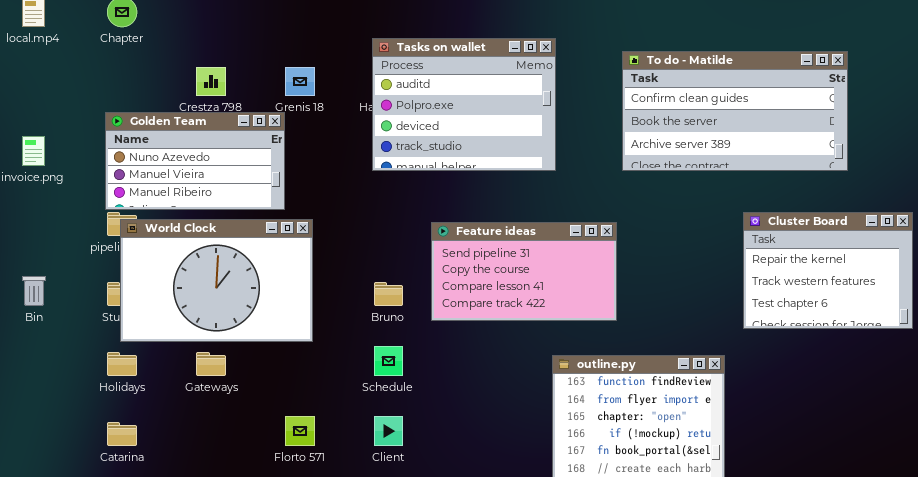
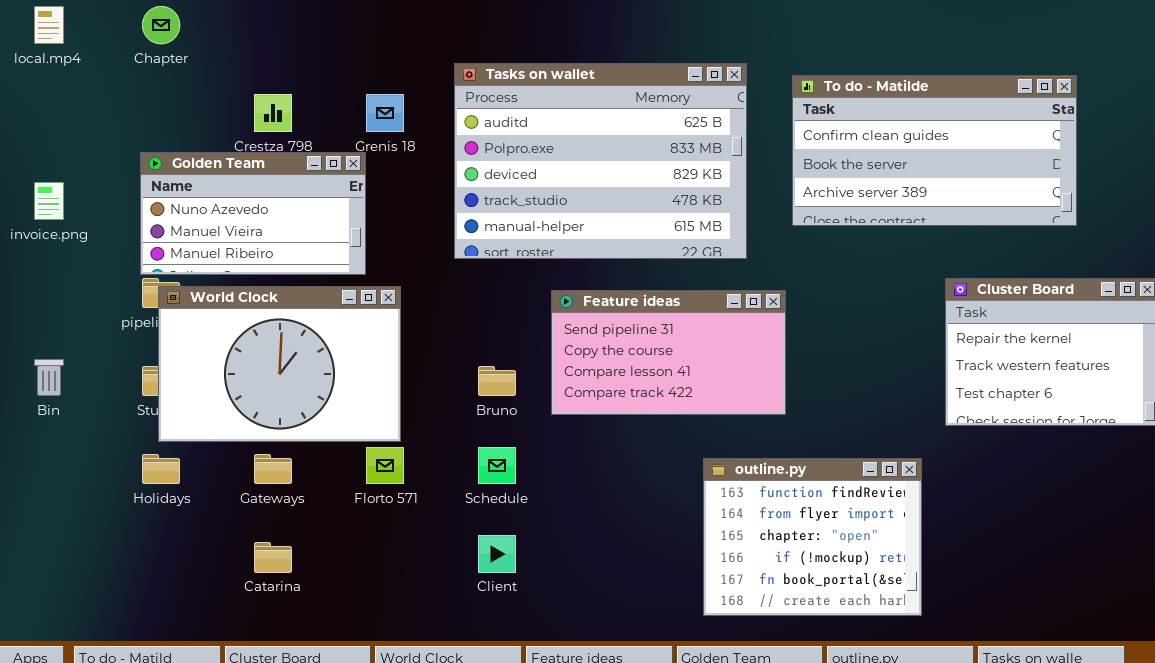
Tasks on wallet: [372,38,556,171] -> [454,63,747,259], moved, resized
Florto 571: [285,416,315,446] -> [366,447,404,484], moved
Catarina: [107,422,137,446] -> [254,542,292,573], moved

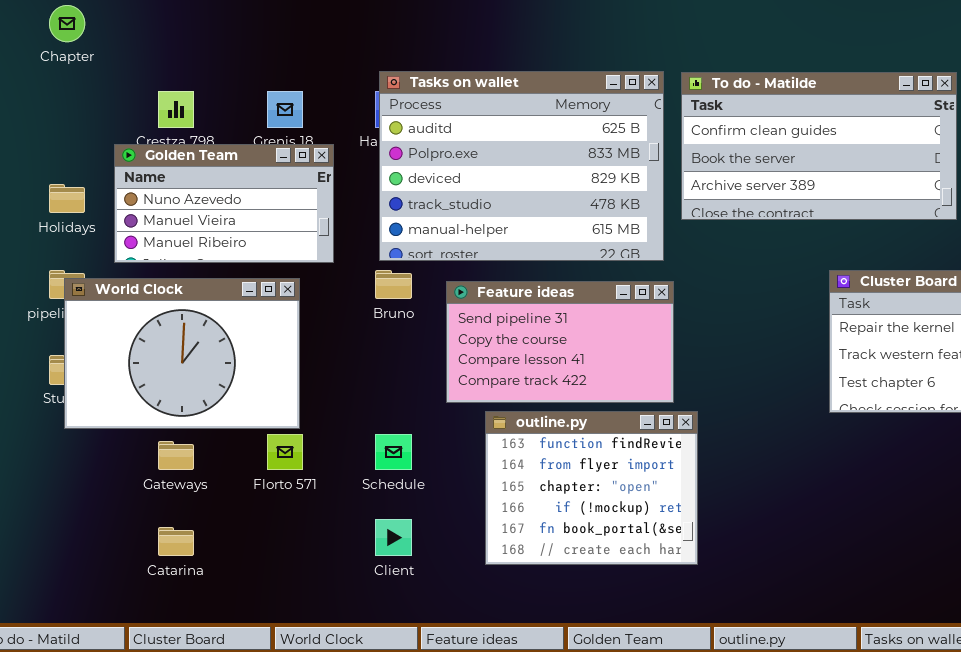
Tasks on wallet: [454,63,747,259] -> [379,71,664,261], moved
Golden Team: [140,152,366,275] -> [114,144,334,263], moved
Bruno: [478,366,516,396] -> [375,270,412,299], moved
Holidays: [142,454,180,484] -> [49,184,85,213], moved
outline.py: [703,458,922,616] -> [485,411,698,565], moved

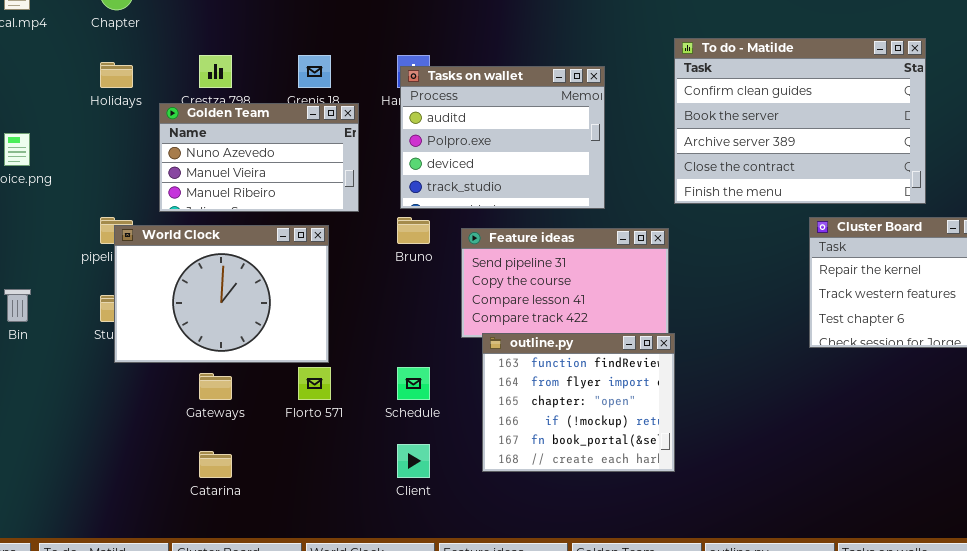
Tasks on wallet: [379,71,664,261] -> [400,66,605,209], resized
To do - Matilde: [681,72,957,220] -> [674,38,926,204], resized
Holidays: [49,184,85,213] -> [100,62,133,88], moved
outline.py: [485,411,698,565] -> [482,333,675,472], moved

